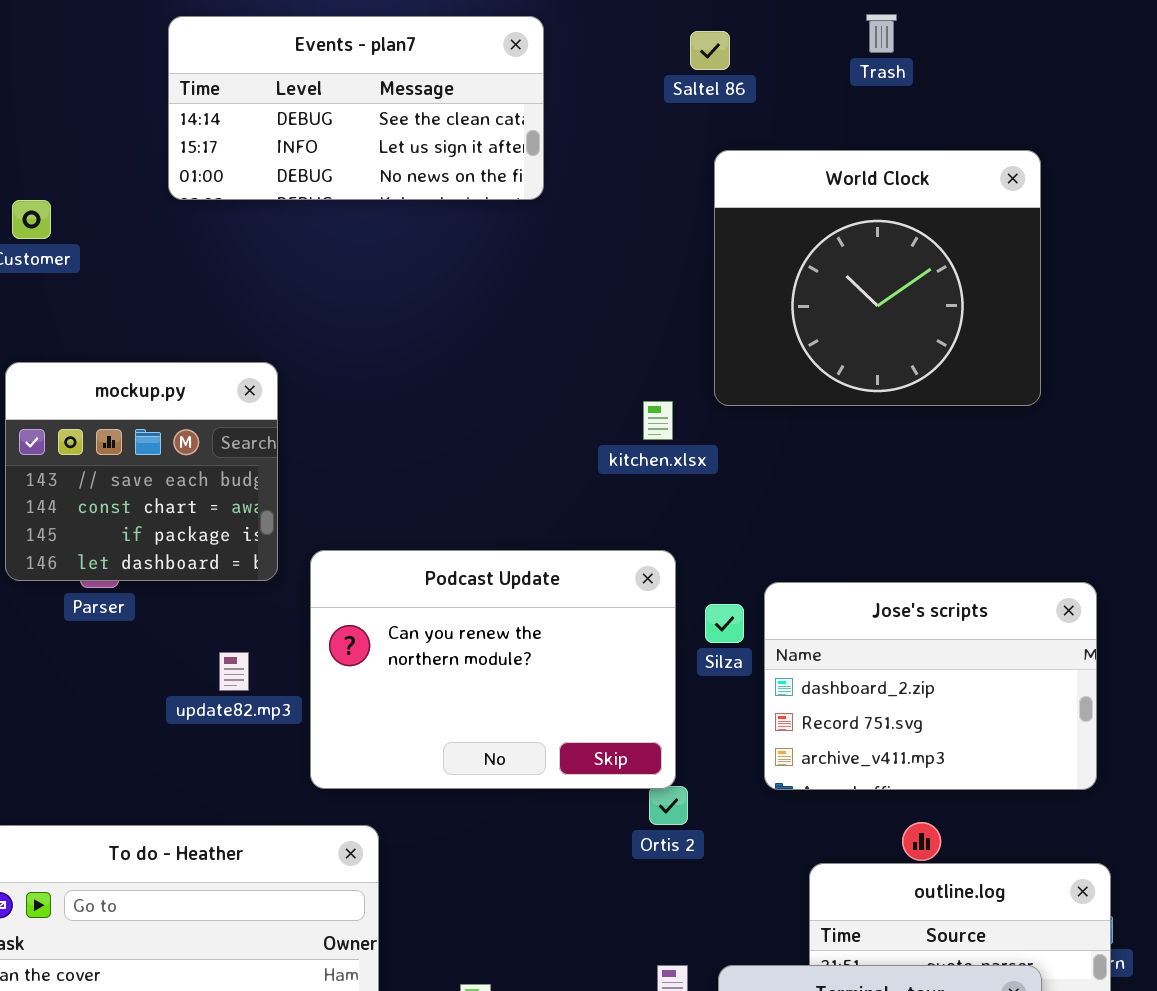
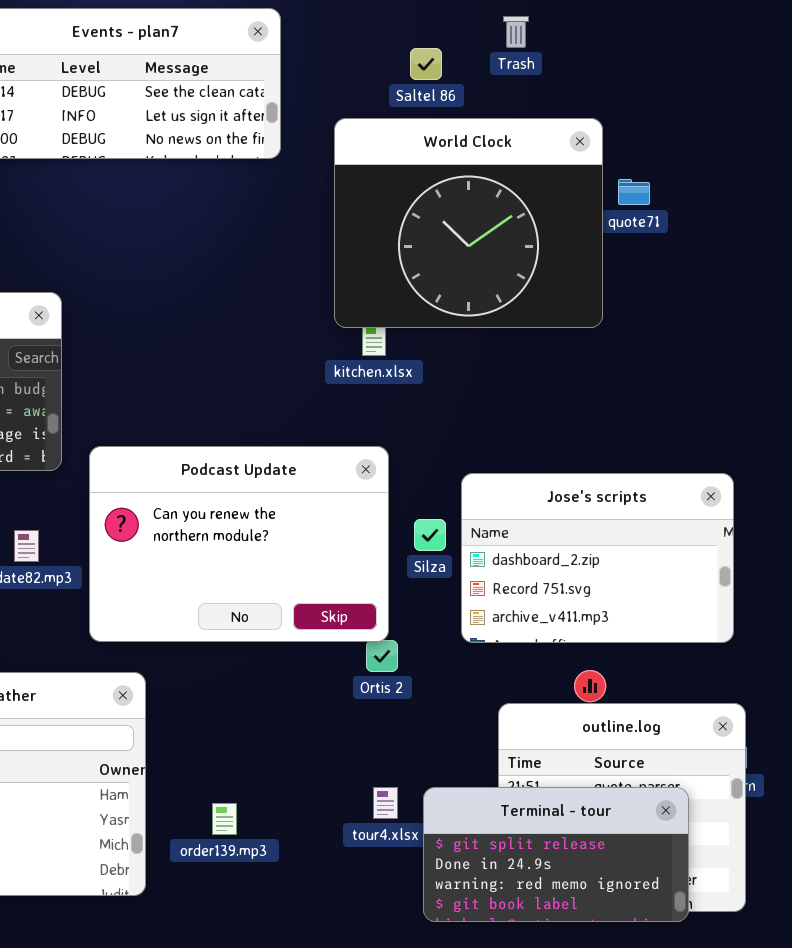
Trash: [866,14,897,53] -> [503,16,529,48], moved
Saltel 86: [690,31,730,70] -> [410,48,442,80], moved
World Clock: [714,150,1041,406] -> [334,118,603,328], moved
Silza: [705,604,744,643] -> [414,519,446,551], moved

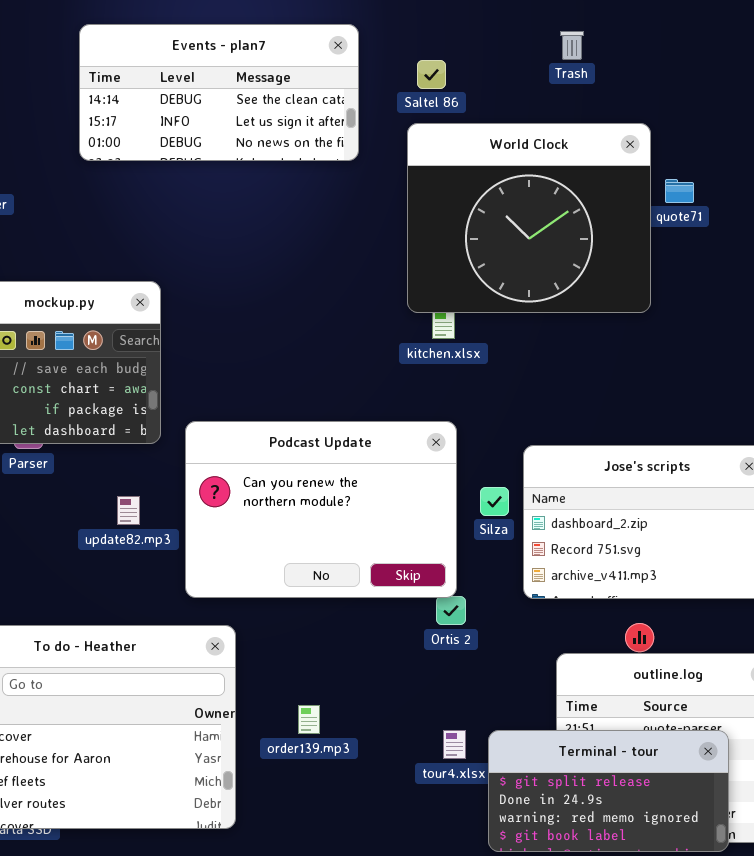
Saltel 86: [410,48,442,80] -> [417,60,446,89], moved
order139.mp3: [212,803,237,835] -> [298,705,320,734], moved

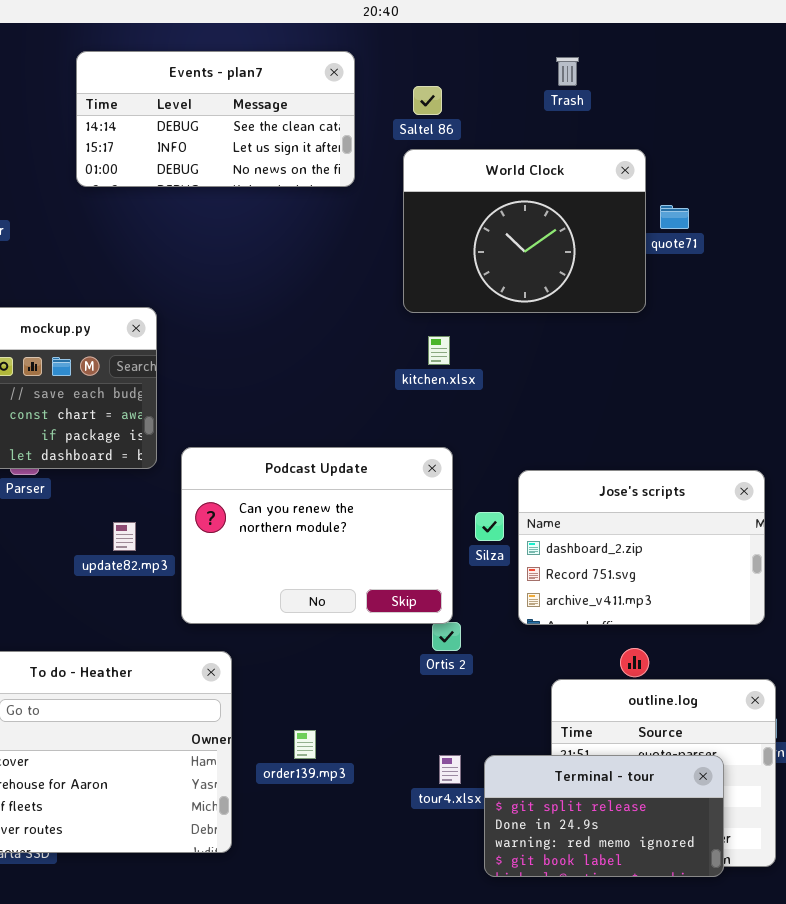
World Clock: [407,123,651,313] -> [403,149,646,313], resized

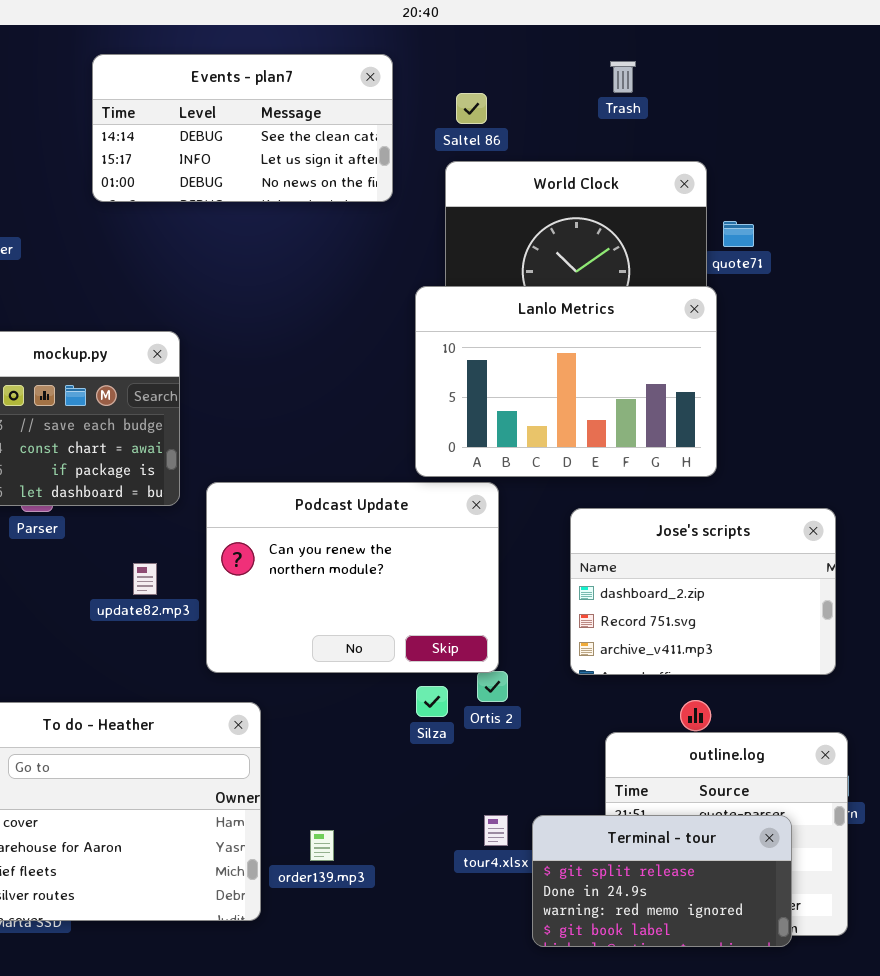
Lanlo Metrics: none -> [415,286,717,477], opened
Silza: [475,512,504,541] -> [416,686,448,717], moved
order139.mp3: [294,730,316,759] -> [310,830,334,861], moved

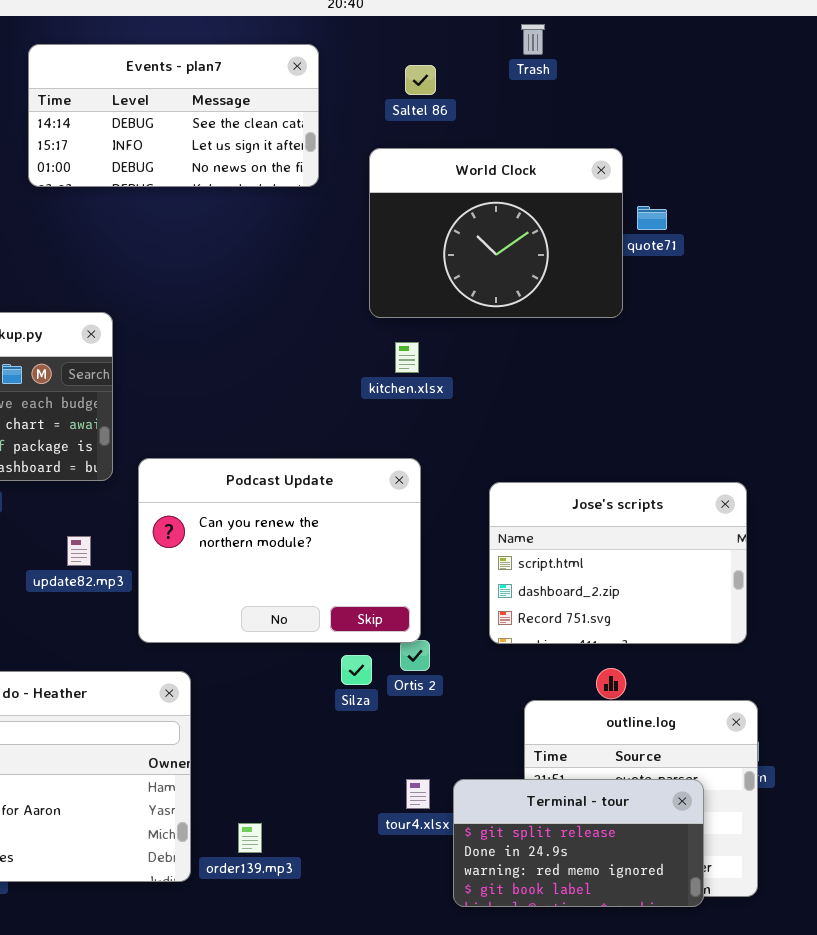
Trash: [610,61,636,93] -> [521,24,545,55], moved
Saltel 86: [456,93,487,124] -> [405,65,436,95], moved
Lanlo Metrics: [415,286,717,477] -> none, closed
Jose's scripts: [570,508,836,675] -> [489,482,747,644], scrolled up 1 row
order139.mp3: [310,830,334,861] -> [238,823,262,853], moved

